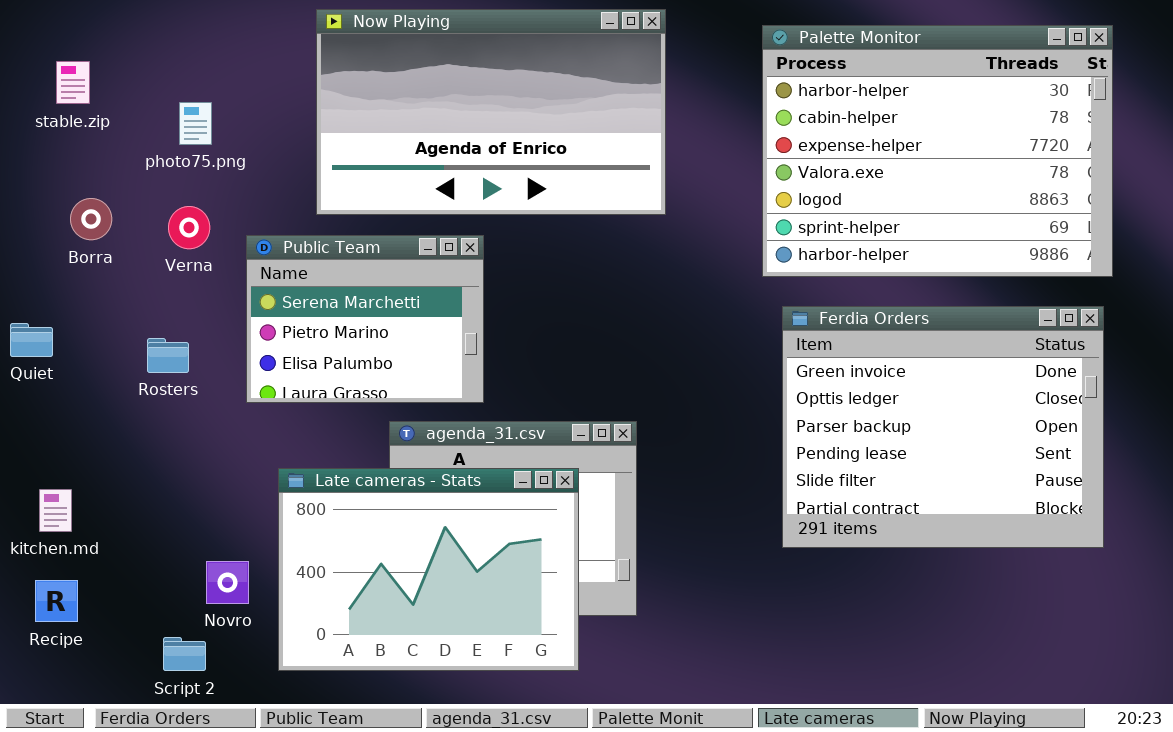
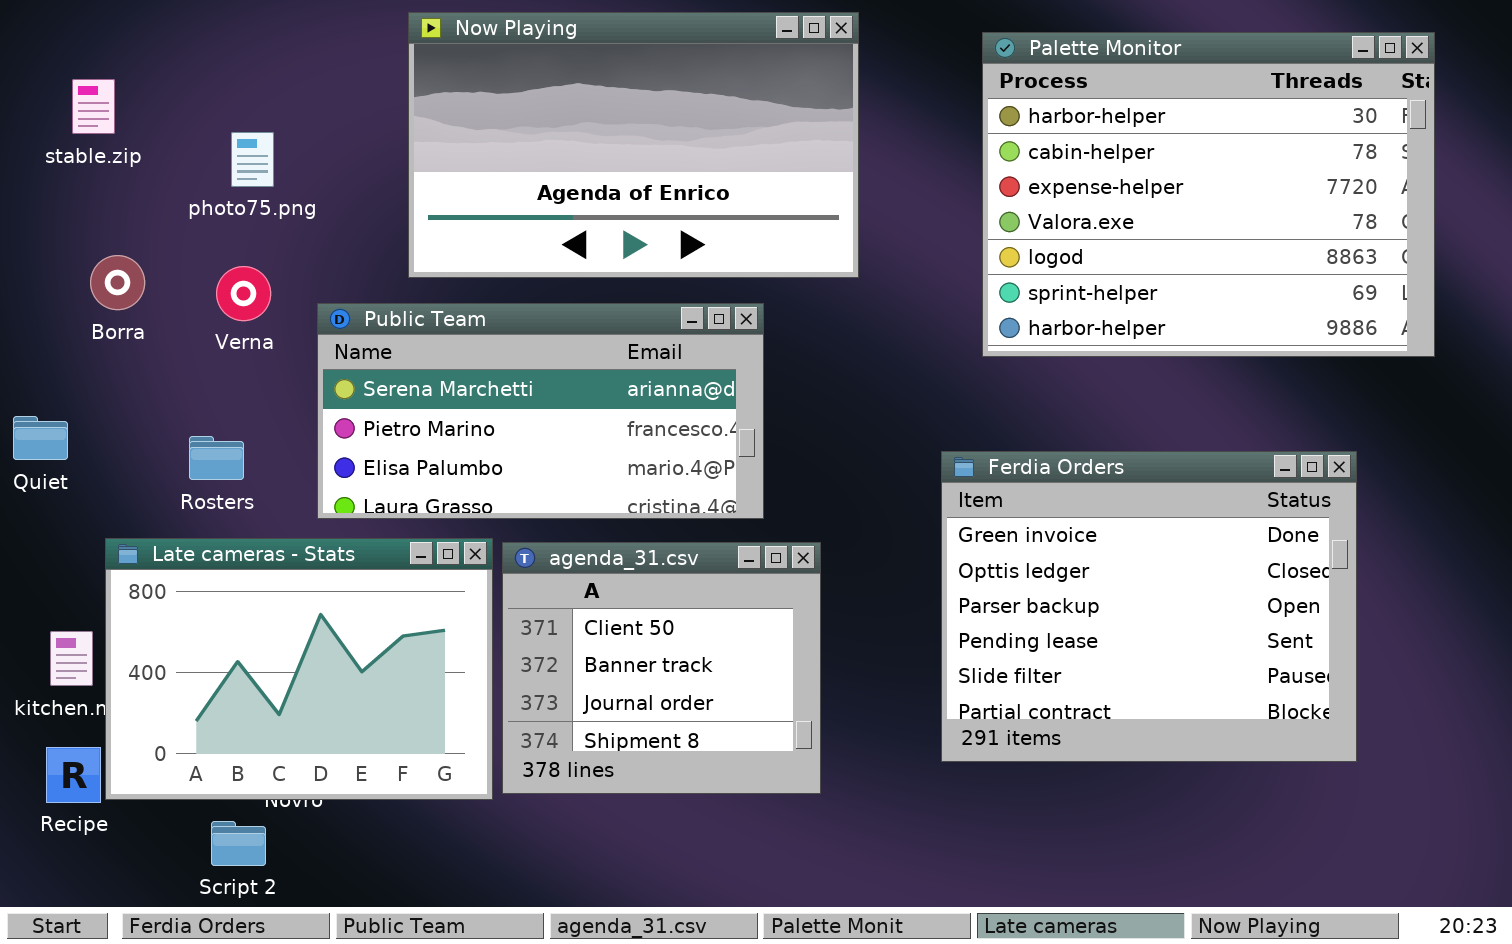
Public Team: [246,235,484,403] -> [317,303,764,519], resized
Ferdia Orders: [782,306,1104,548] -> [941,451,1357,762], moved
Late cameras - Stats: [278,468,579,671] -> [105,538,493,800], moved

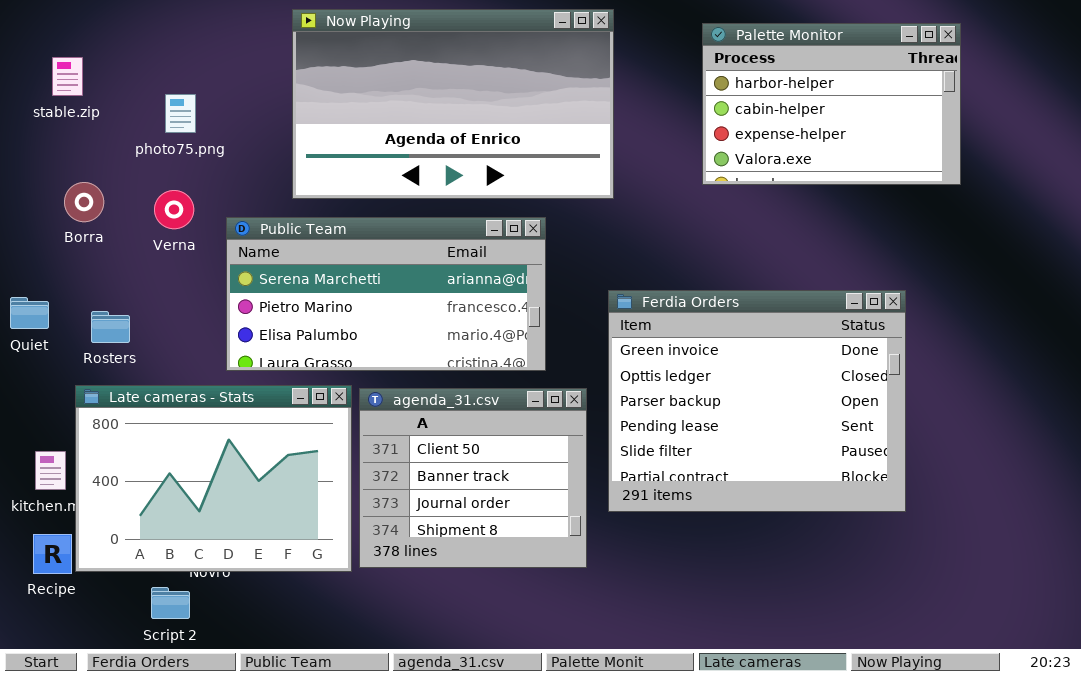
Palette Monitor: [982,32,1435,357] -> [702,23,961,185], resized
Rosters: [189,436,244,480] -> [91,311,130,343], moved
Ferdia Orders: [941,451,1357,762] -> [608,290,906,512], moved

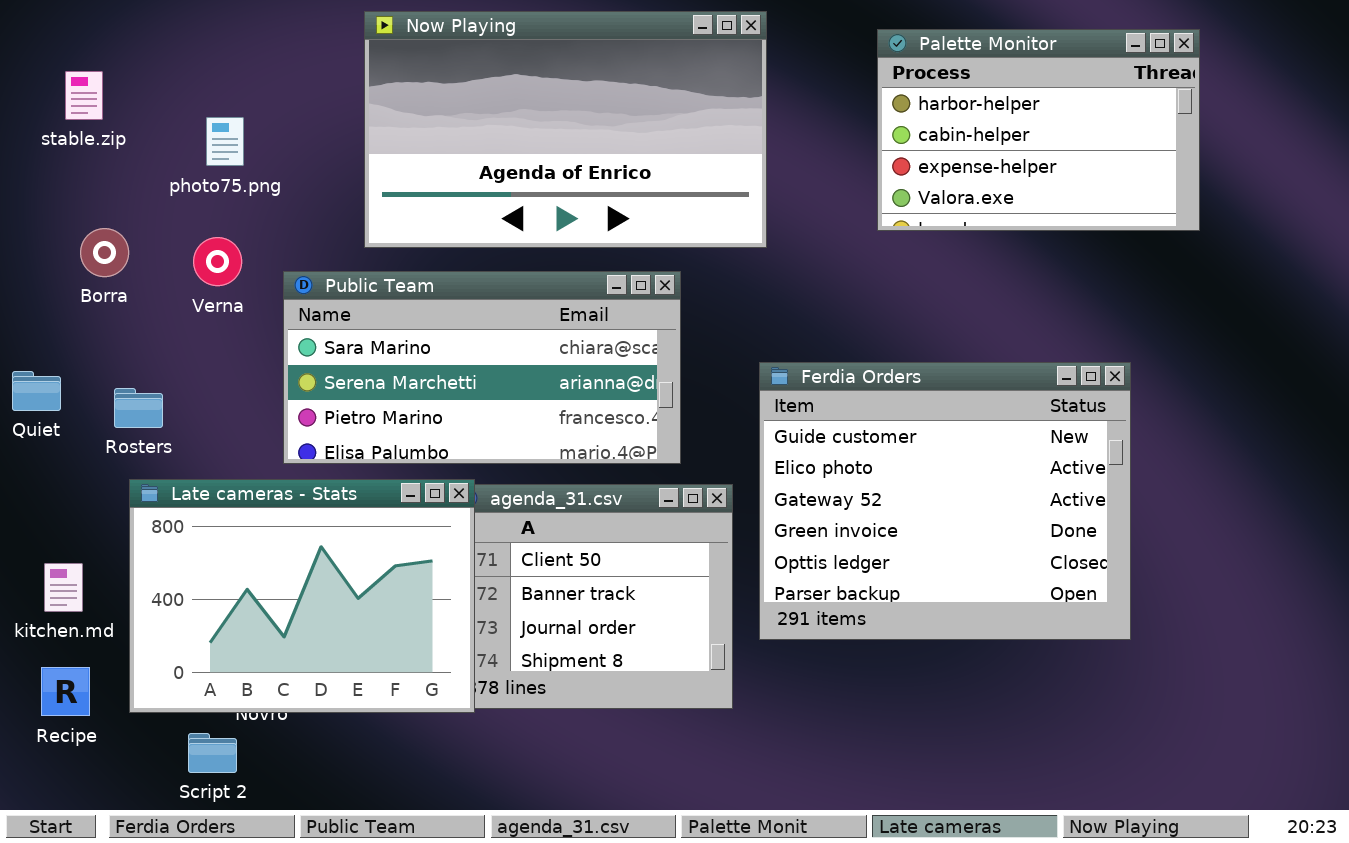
Public Team: [226,217,546,371] -> [283,271,681,464], scrolled up 1 row
Ferdia Orders: [608,290,906,512] -> [759,362,1131,640], scrolled up 3 rows
Late cameras - Stats: [75,385,352,572] -> [129,479,475,713], moved

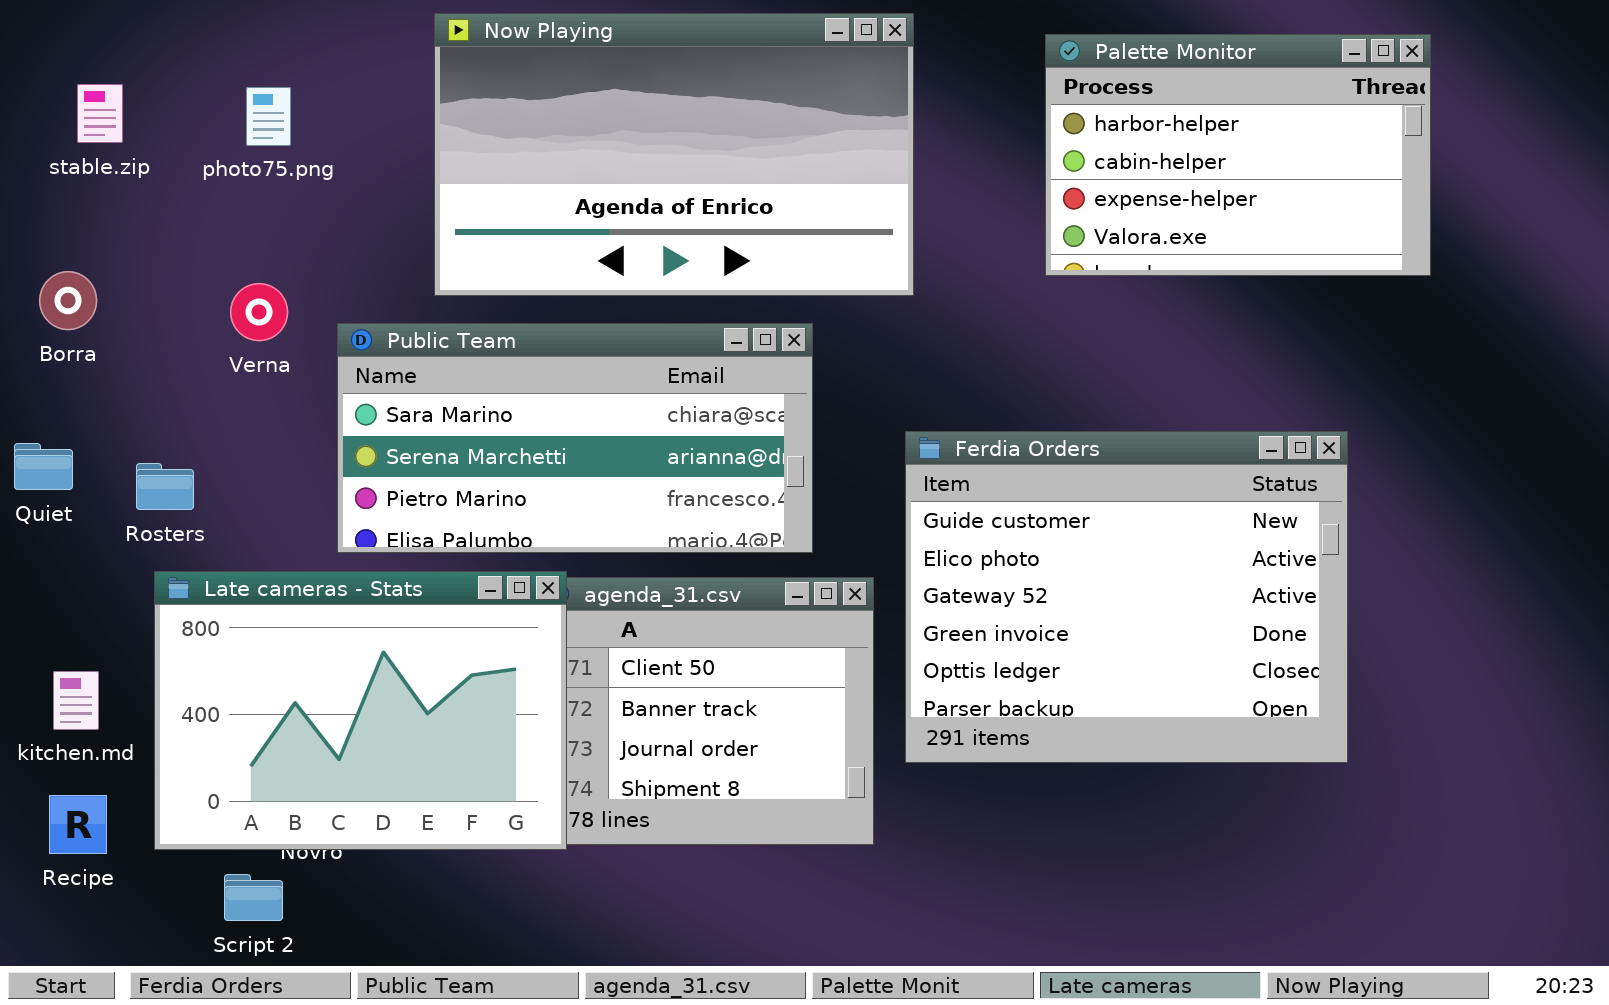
photo75.png: [206,117,244,166] -> [246,87,291,146], moved
Borra: [80,228,129,277] -> [39,271,97,330], moved

